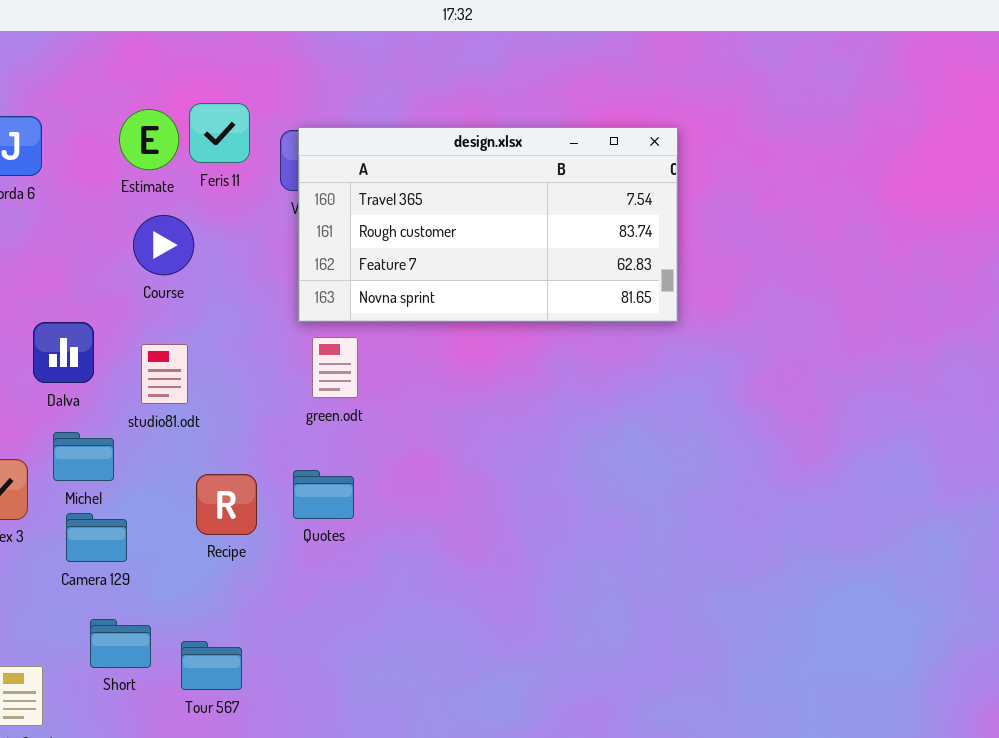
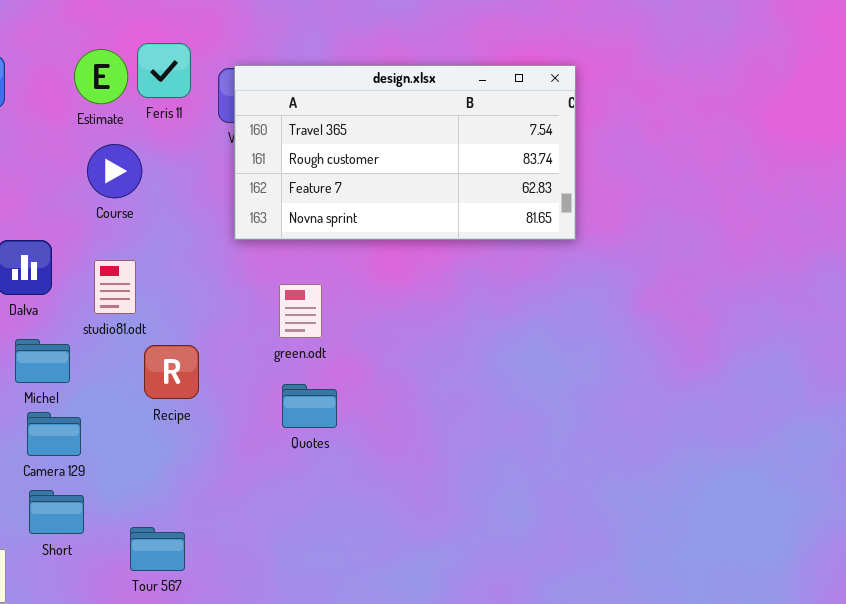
green.odt: [312,337,358,398] -> [279,284,322,338], moved
Quotes: [293,470,354,519] -> [282,384,337,428], moved
Recipe: [196,474,257,535] -> [144,345,199,399], moved
Short: [90,619,151,668] -> [29,490,84,534], moved

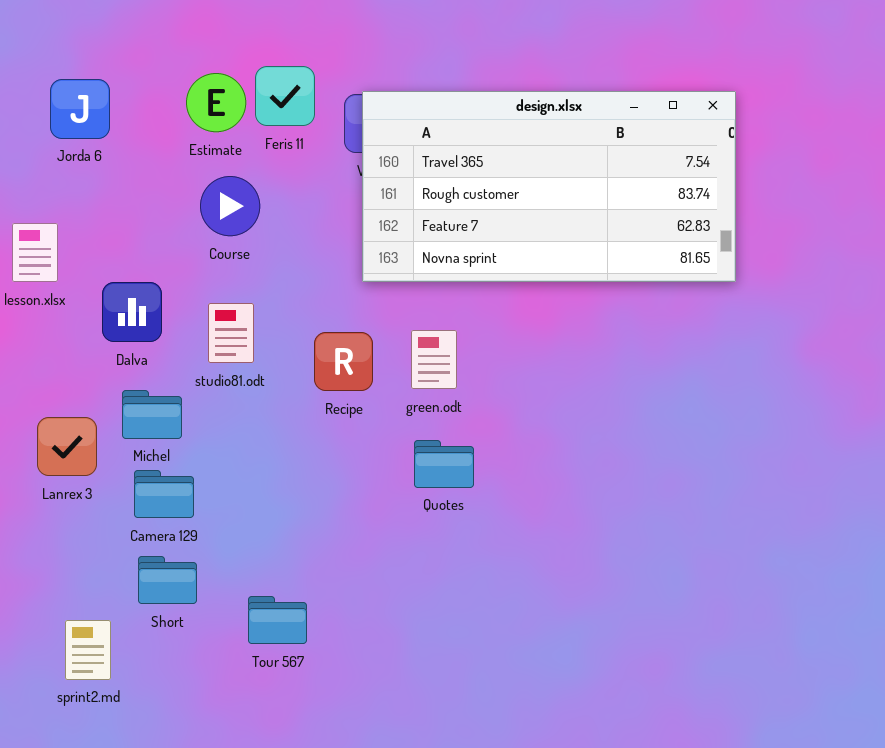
Recipe: [144,345,199,399] -> [314,332,373,391], moved

